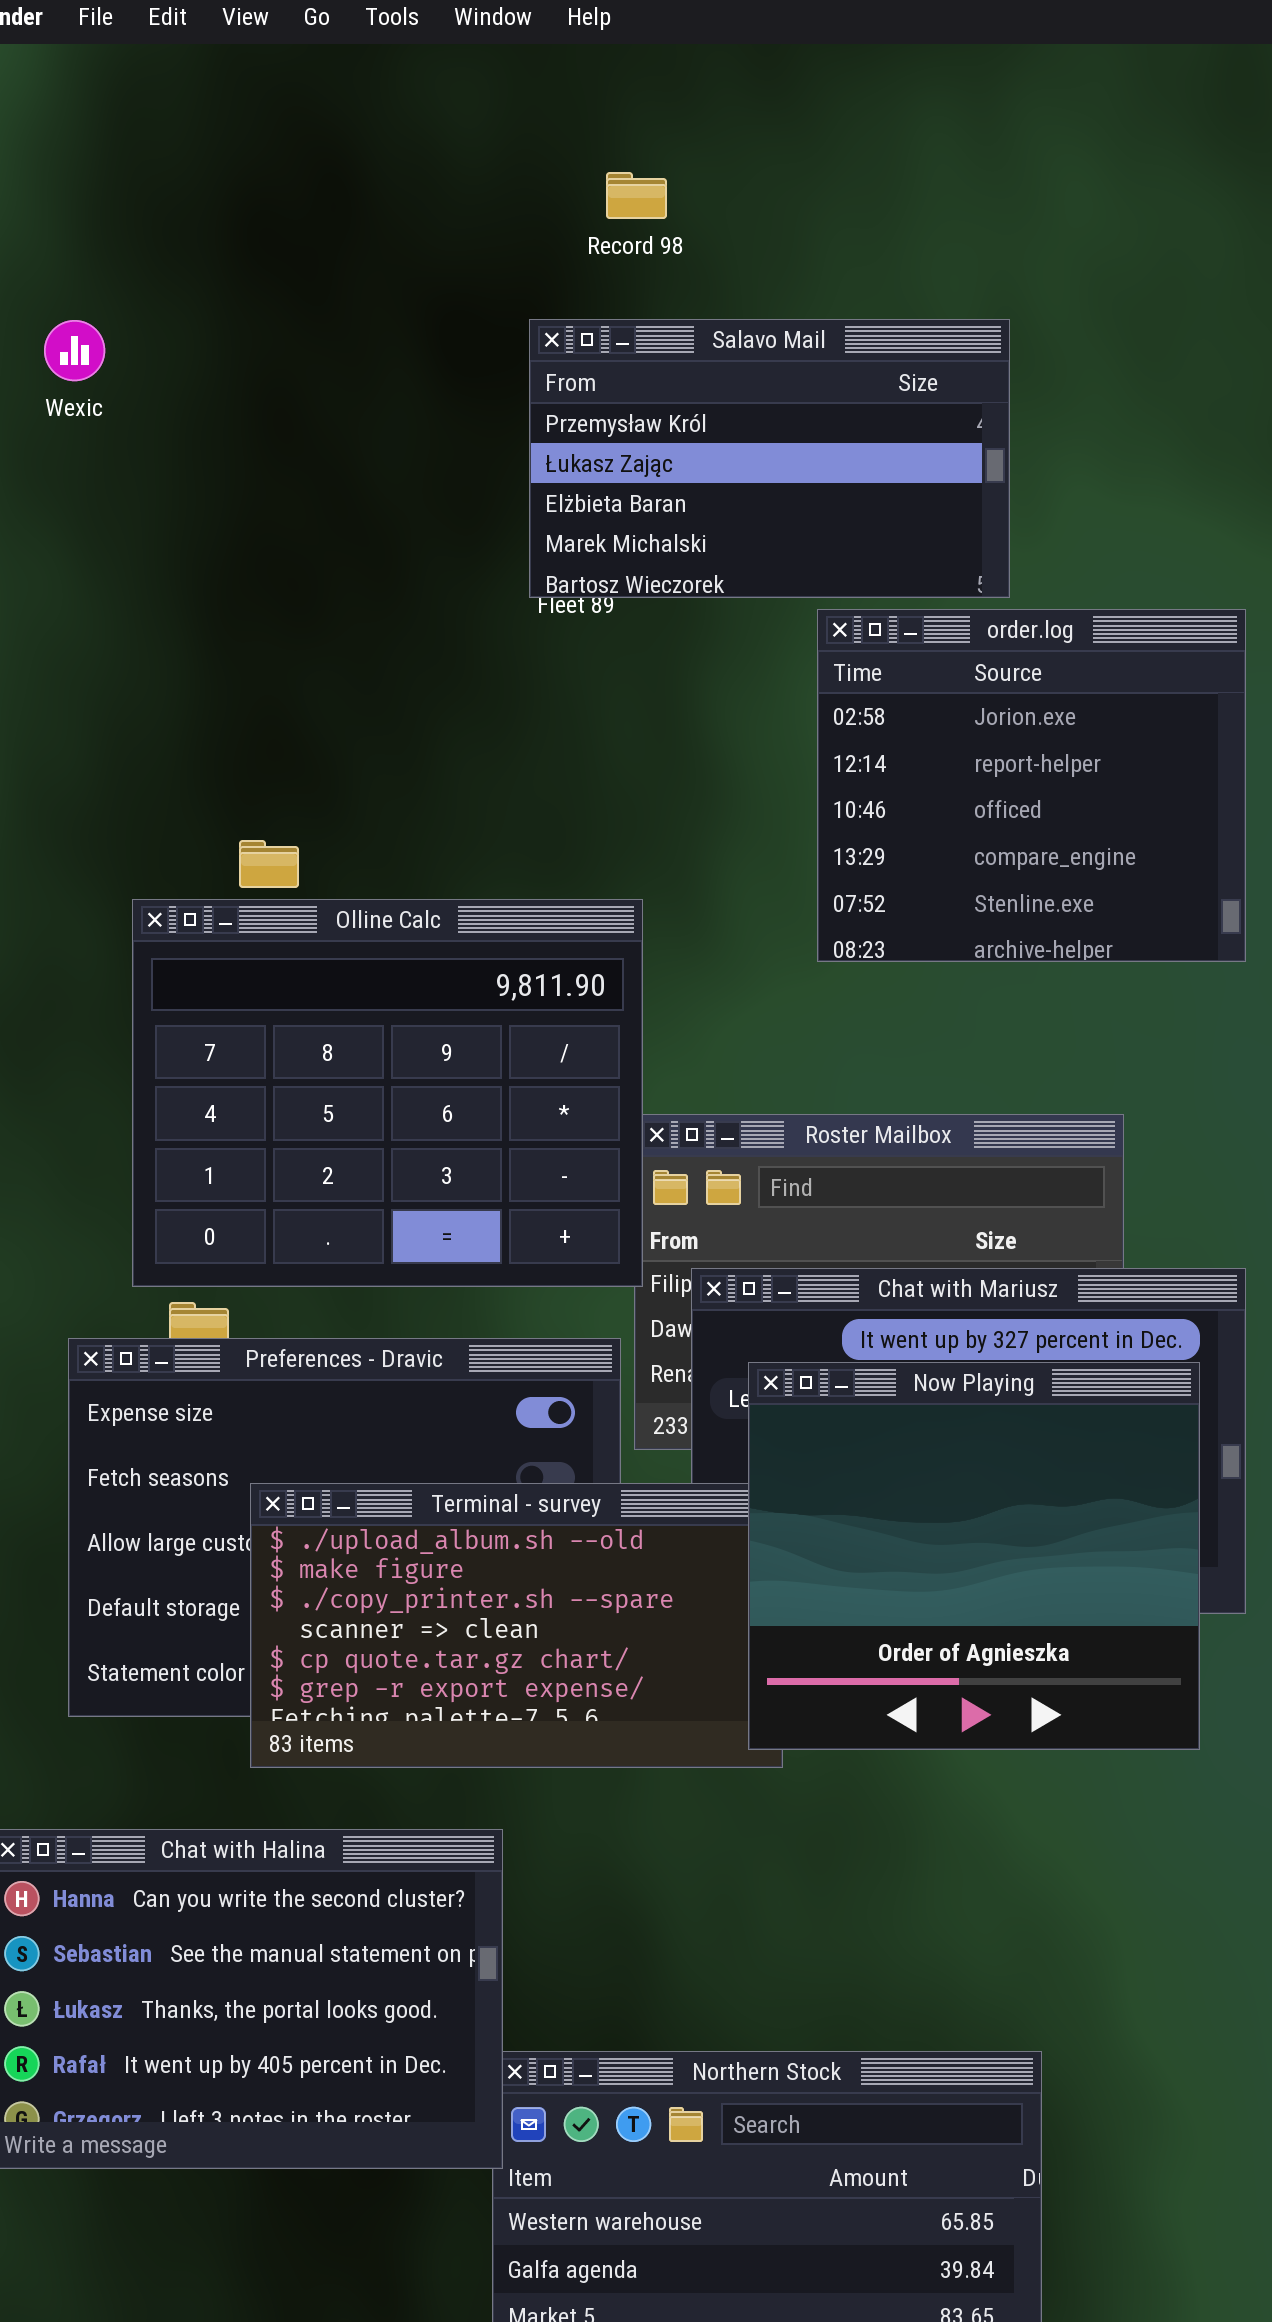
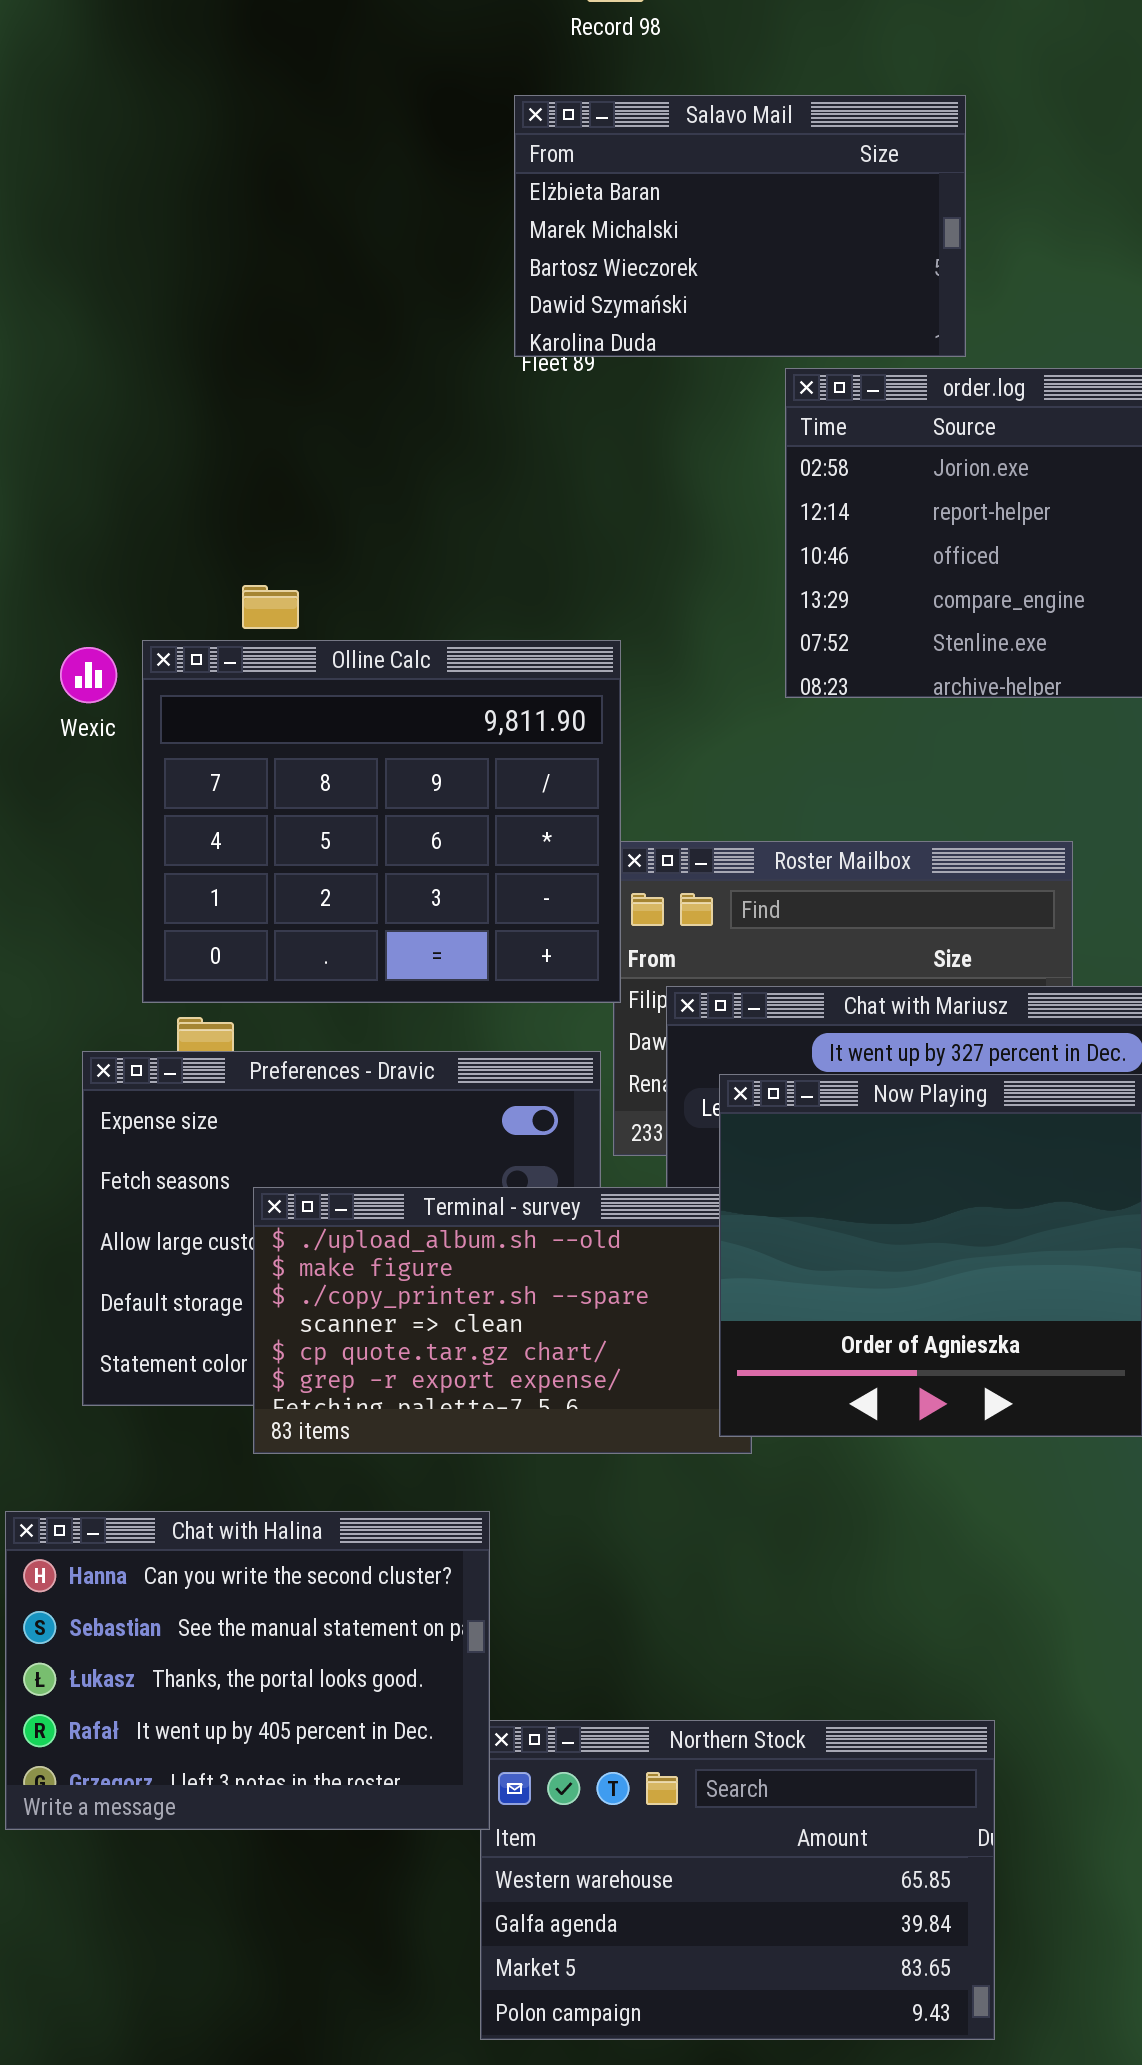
Salavo Mail: [529,319,1010,598] -> [514,95,966,357], scrolled down 2 rows
Wexic: [44,320,105,381] -> [60,647,117,703], moved

